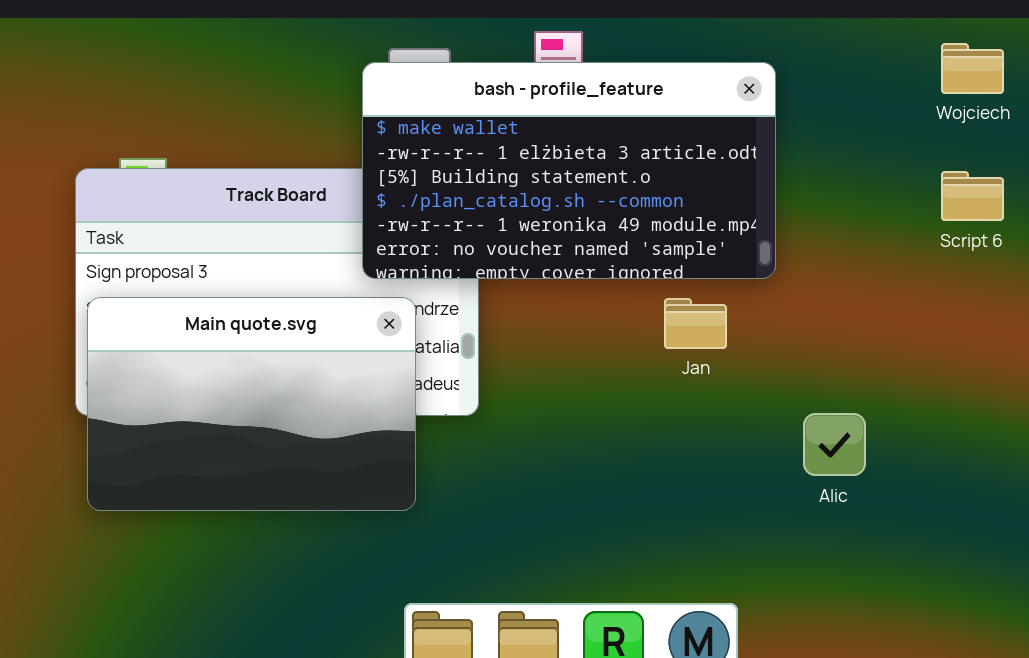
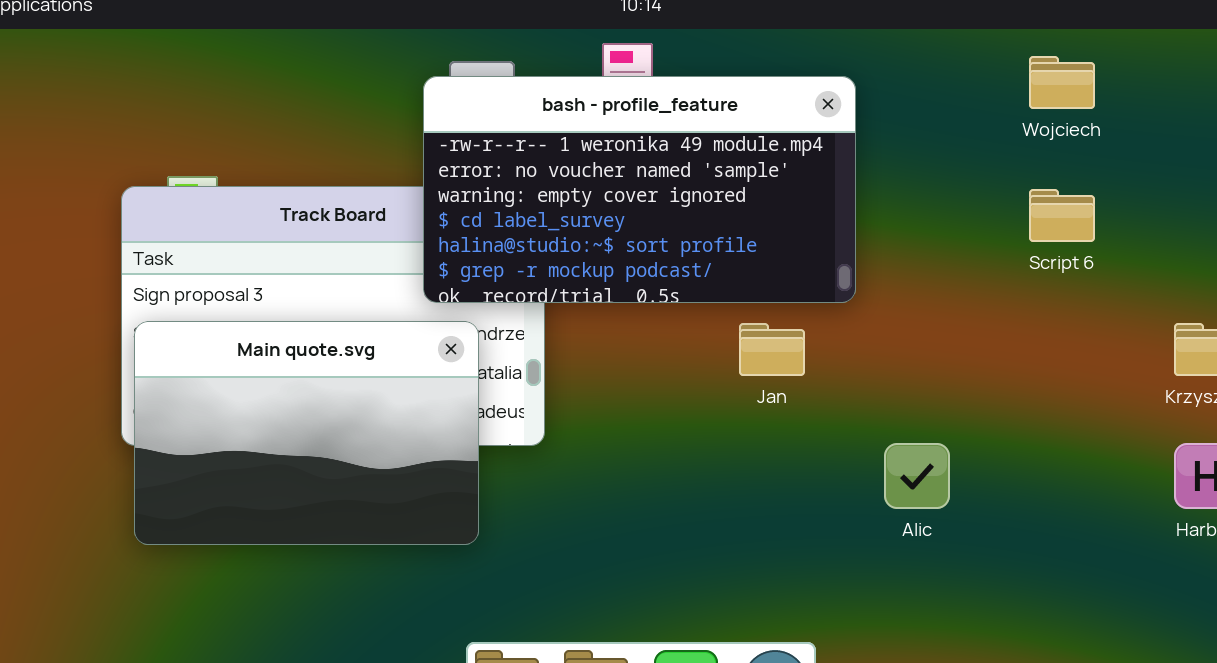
bash - profile_feature: [362,62,776,279] -> [423,76,856,303], scrolled down 4 rows

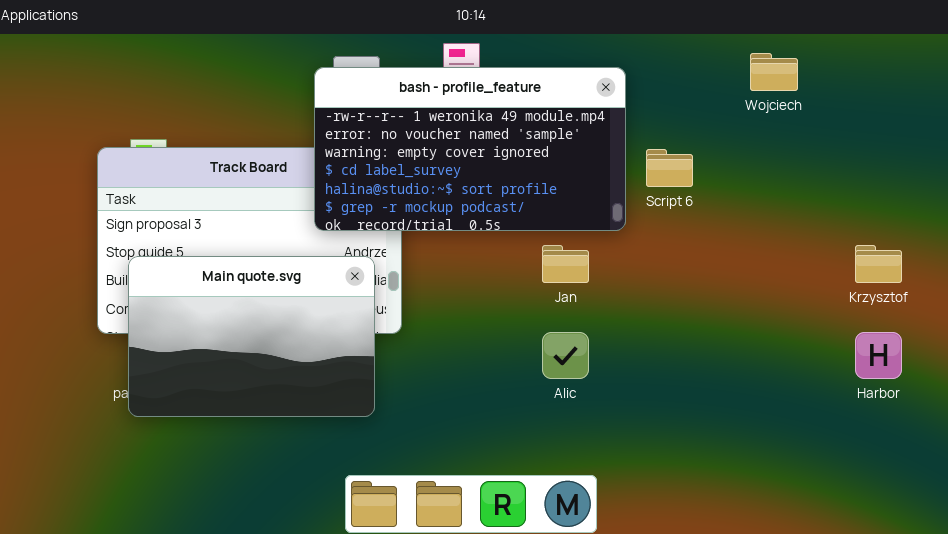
Script 6: [1029,189,1095,242] -> [646,149,693,187], moved
Main quote.svg: [134,321,479,545] -> [128,256,375,417], moved
Alic: [884,443,950,509] -> [542,332,589,379], moved

